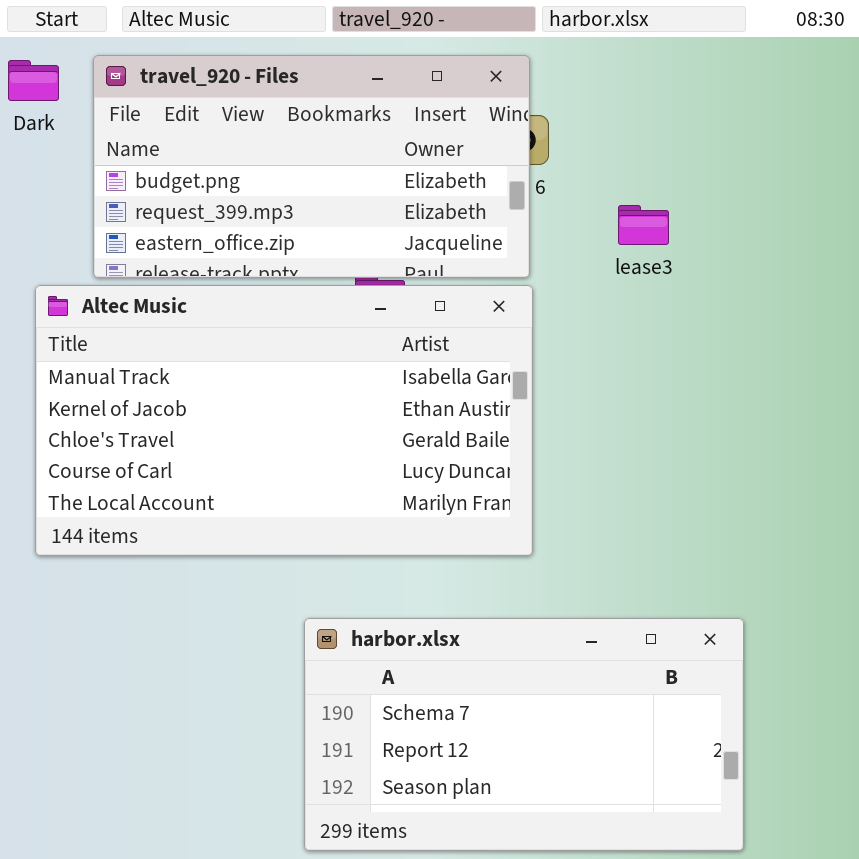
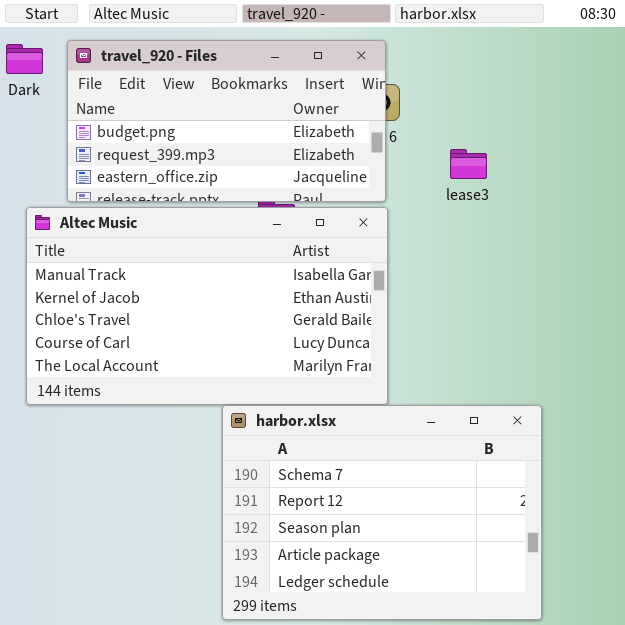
harbor.xlsx: [304,618,744,851] -> [222,405,542,620], resized

